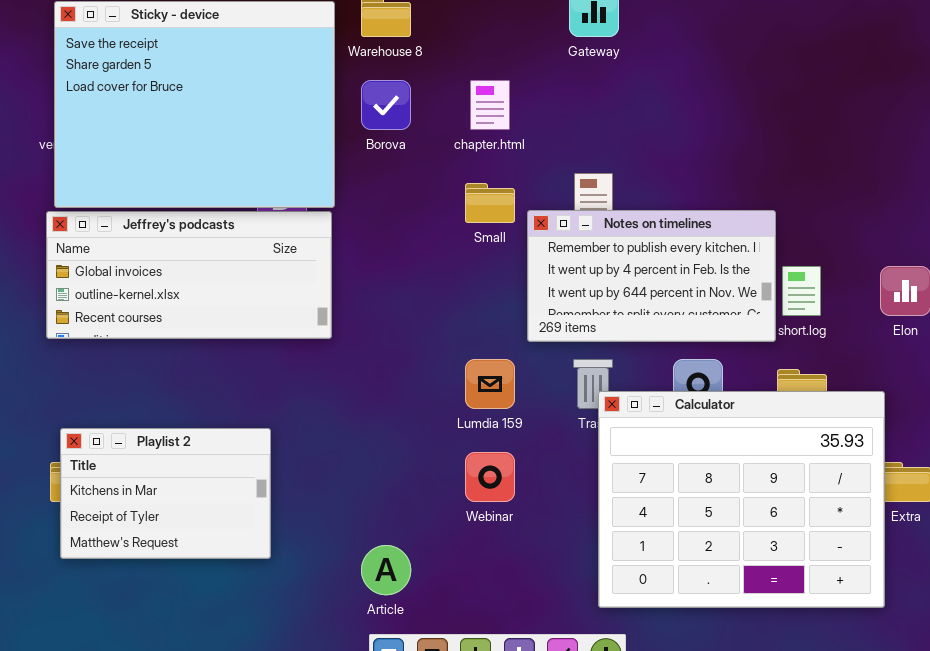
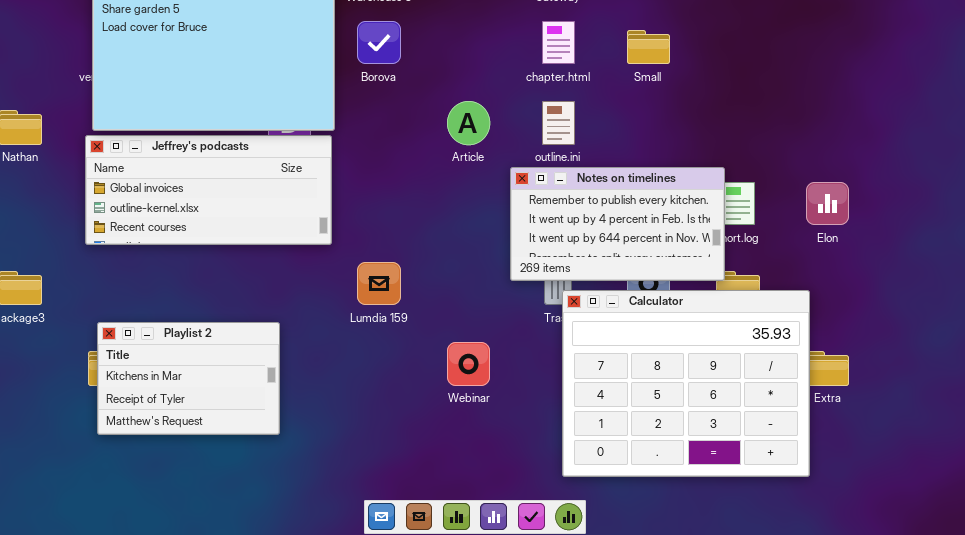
chapter.html: [470,80,510,130] -> [542,21,575,64], moved
Small: [465,183,515,223] -> [627,30,670,64], moved
Notes on timelines: [527,210,776,342] -> [510,167,725,281], moved
Lumdia 159: [465,359,515,409] -> [357,262,401,305], moved
Article: [361,545,411,595] -> [447,101,490,145], moved

